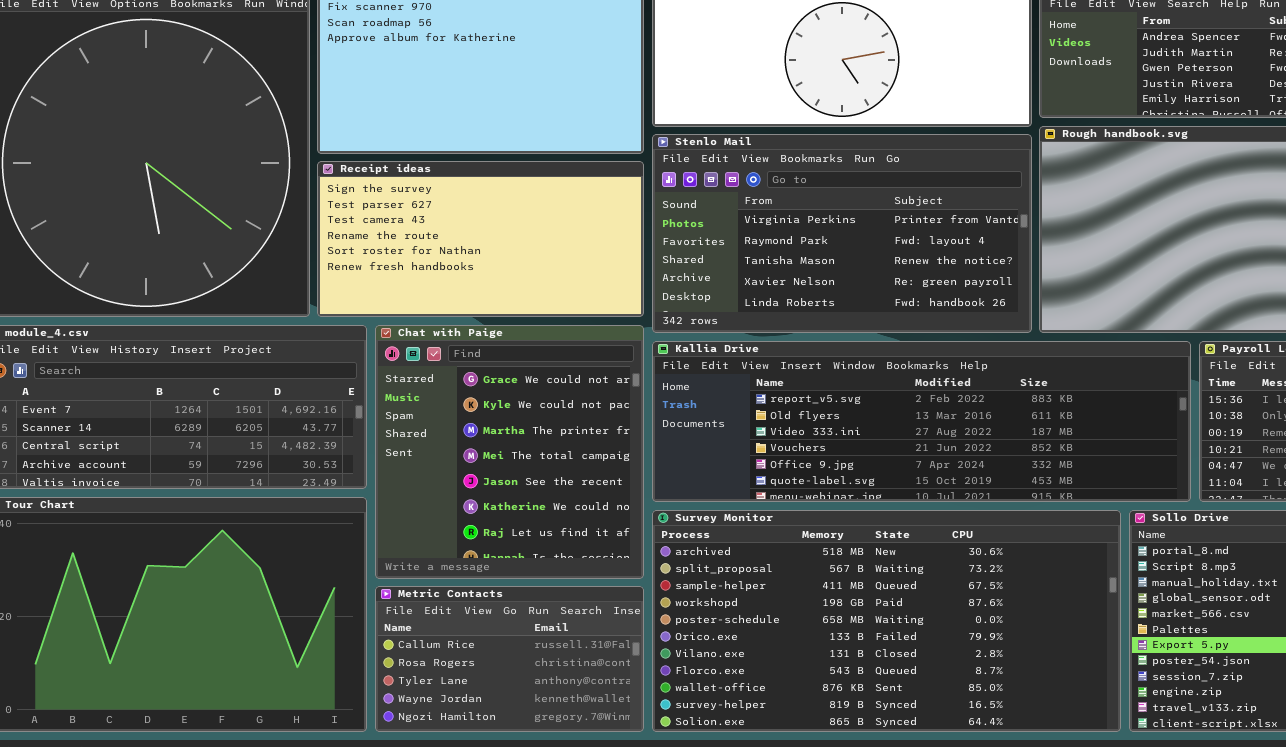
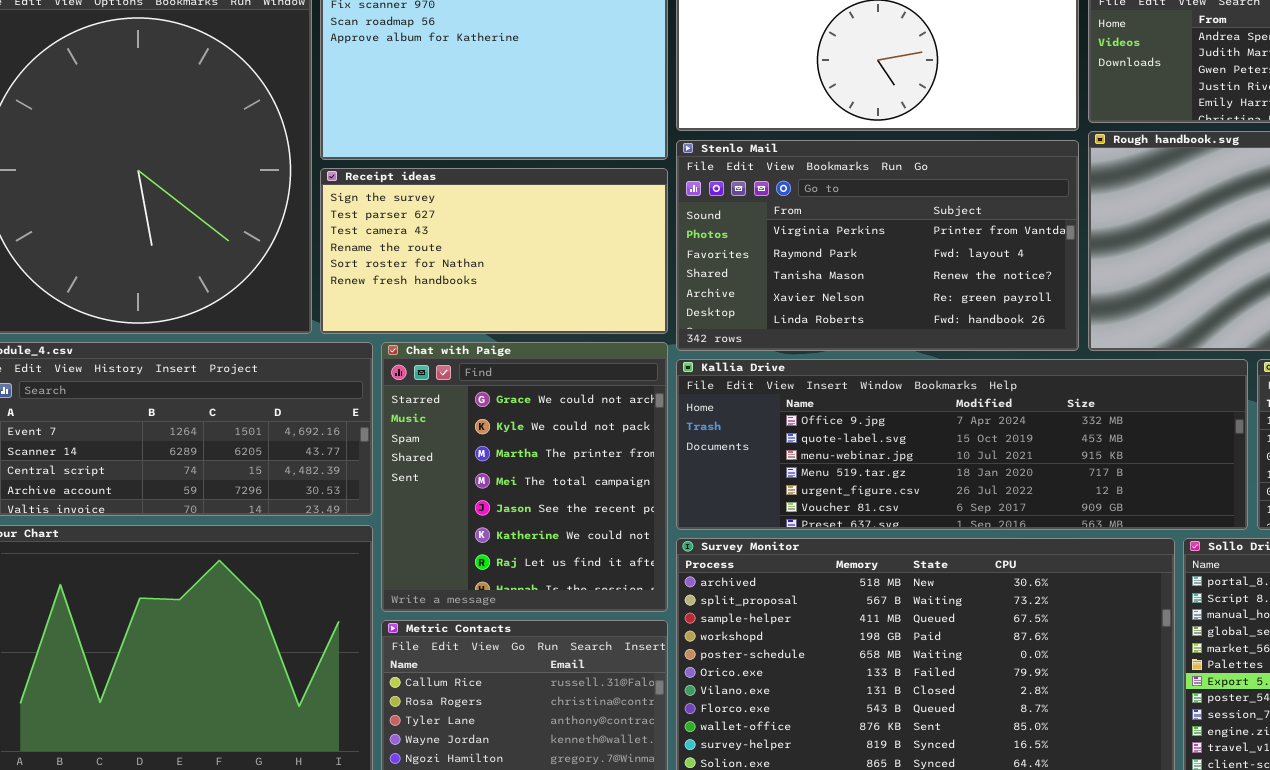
Kallia Drive: [652,341,1191,502] -> [676,359,1248,530], scrolled down 4 rows

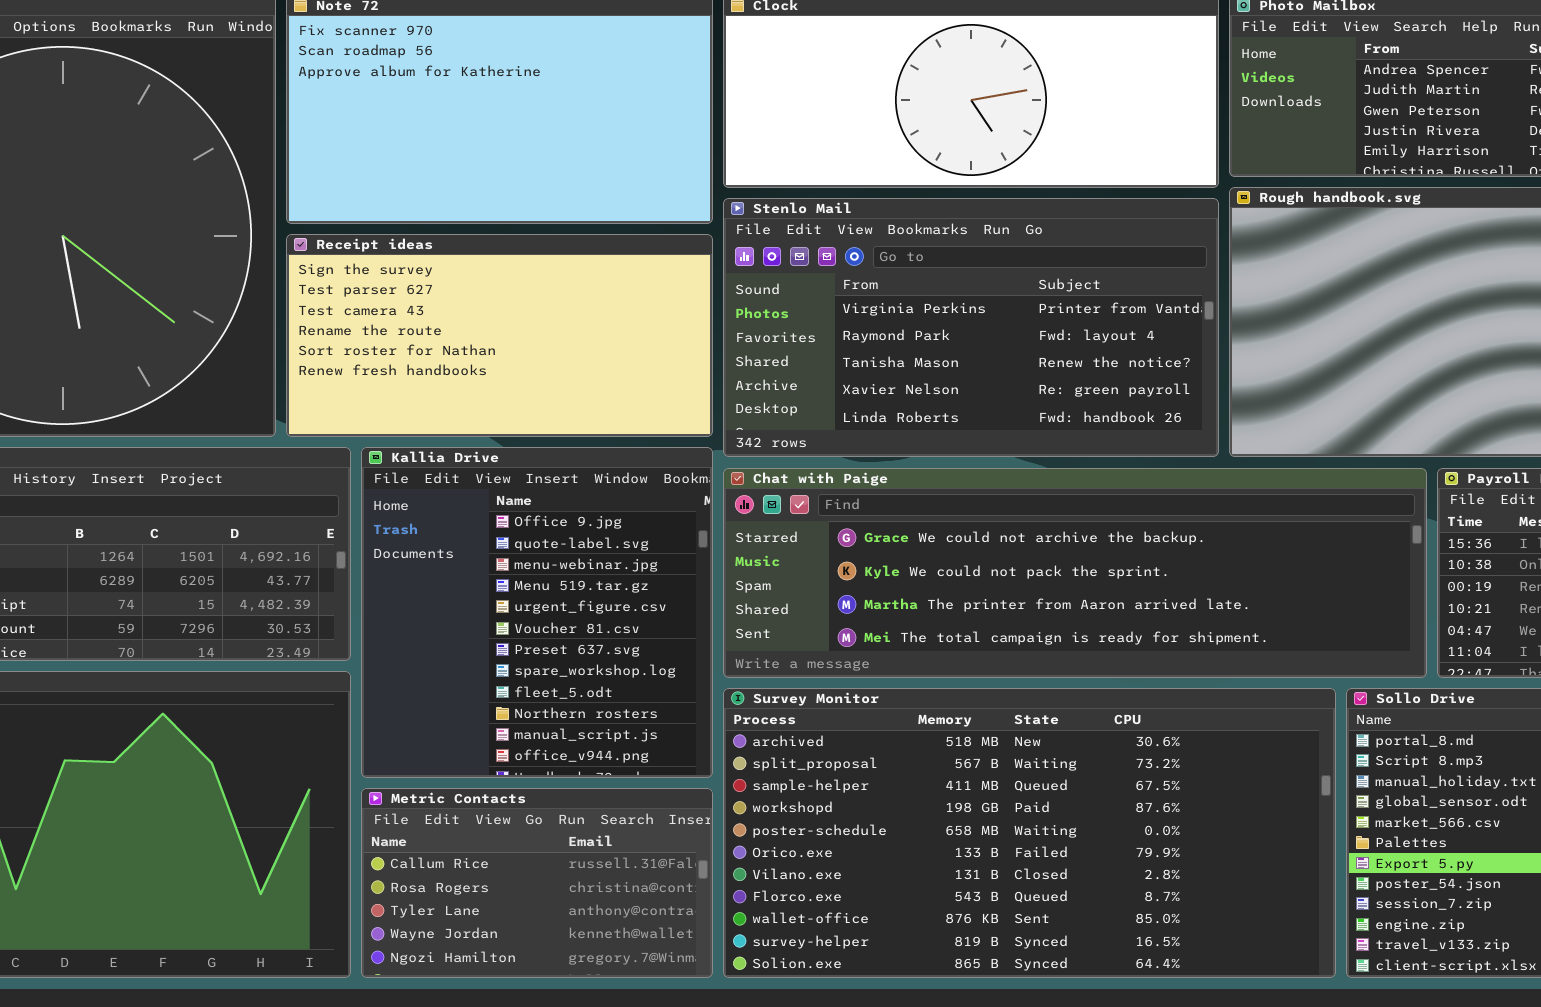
Chat with Paige: [381,342,668,612] -> [723,468,1427,678], moved, resized
Kallia Drive: [676,359,1248,530] -> [361,447,713,778], moved, resized

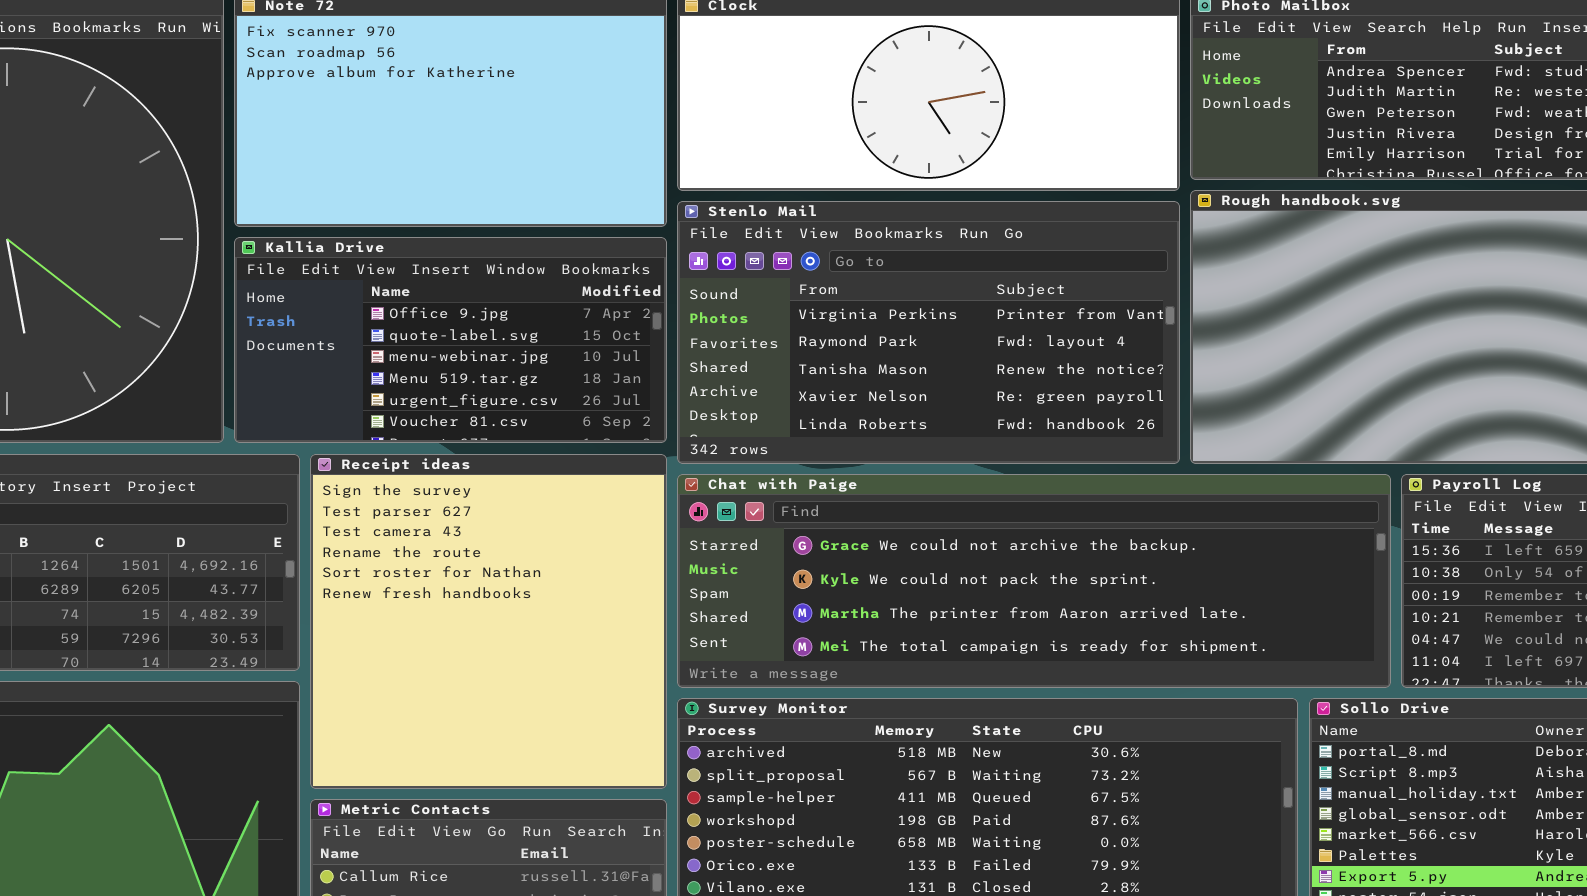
Receipt ideas: [286,234,713,437] -> [310,454,667,789], moved, resized
Kallia Drive: [361,447,713,778] -> [234,237,667,443], moved, resized

